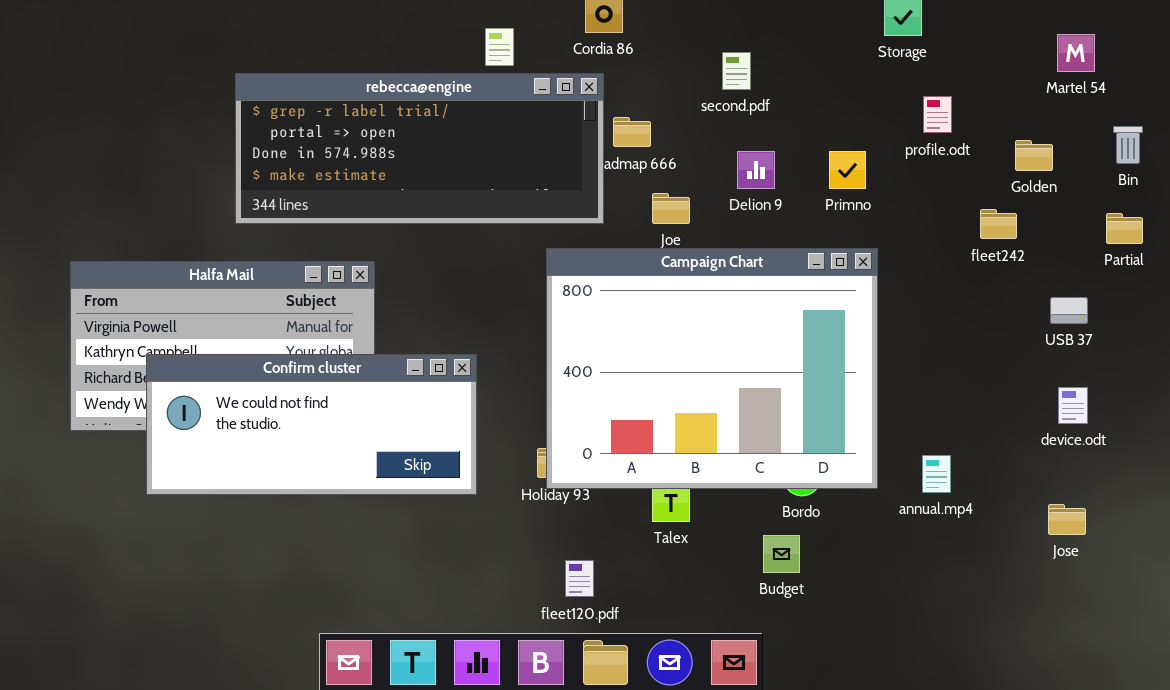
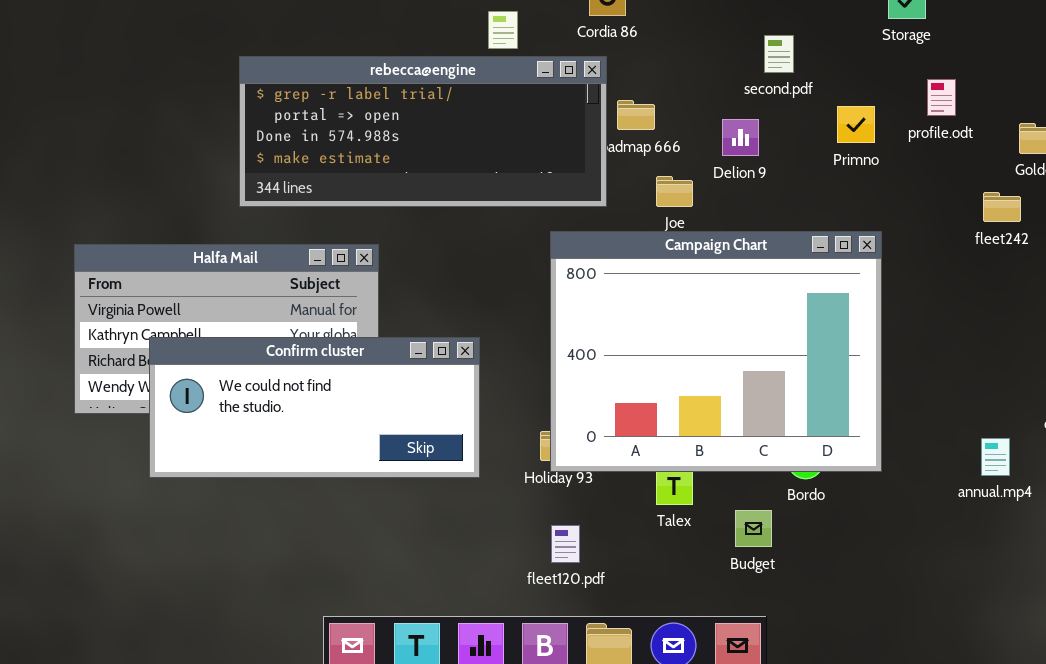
second.pdf: [722,52,751,90] -> [764,35,794,73], moved
Delion 9: [737,151,775,189] -> [722,119,759,156], moved
Primno: [829,151,866,189] -> [837,106,875,143], moved
annual.mp4: [922,455,951,493] -> [981,438,1010,476], moved
Budget: [763,535,800,573] -> [735,510,772,547], moved
fleet120.pdf: [565,560,594,597] -> [551,525,580,563], moved

